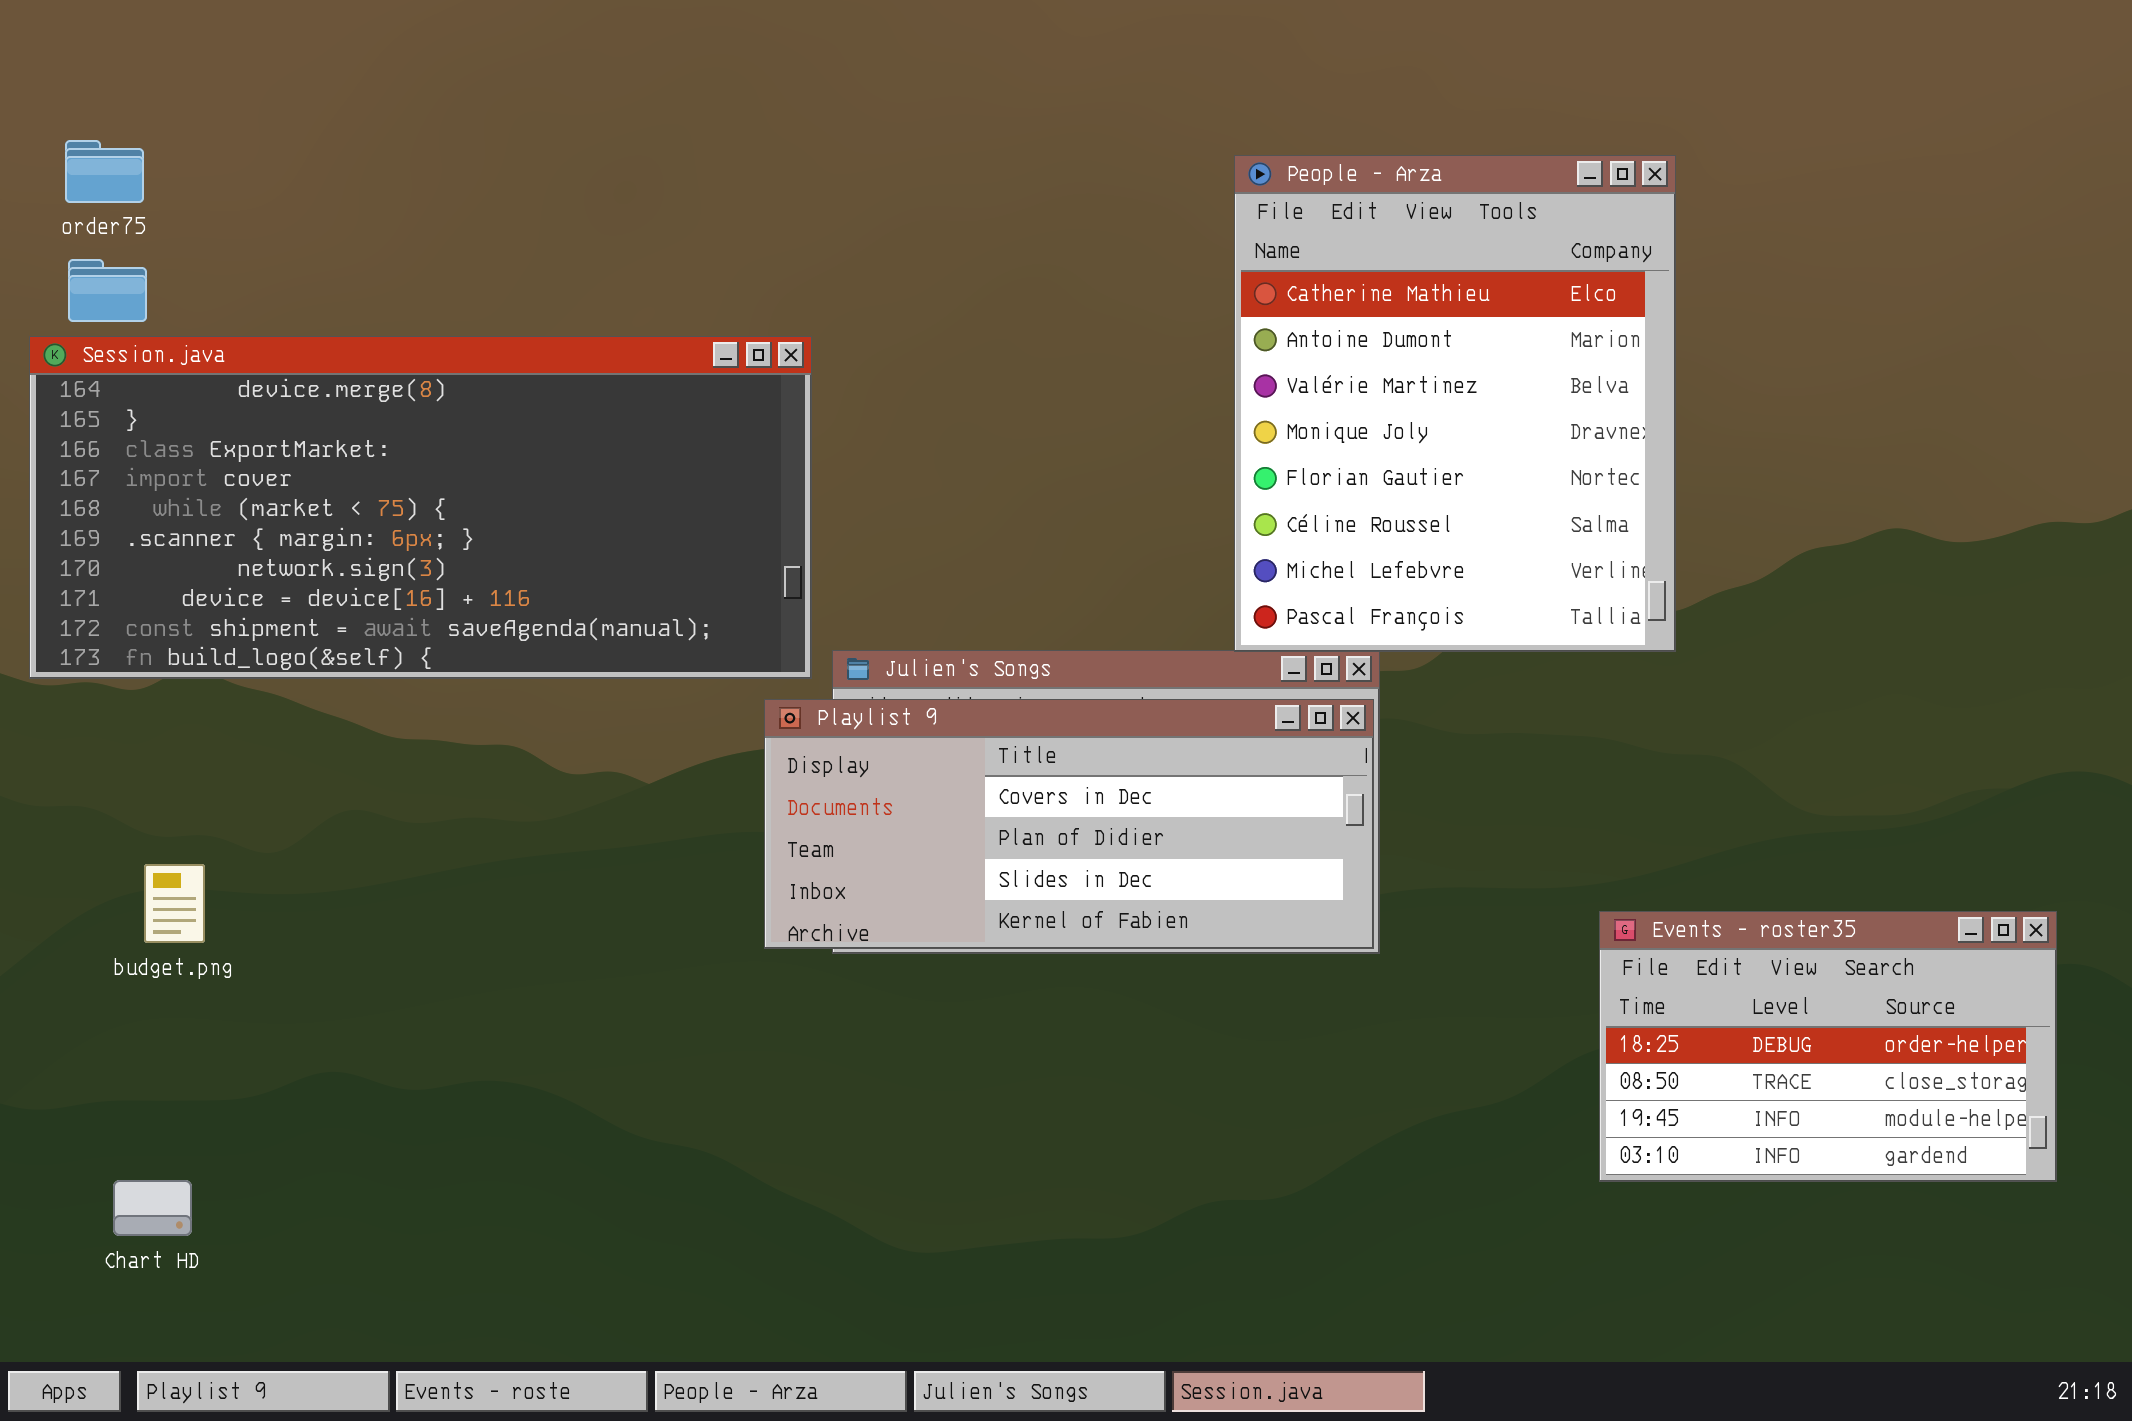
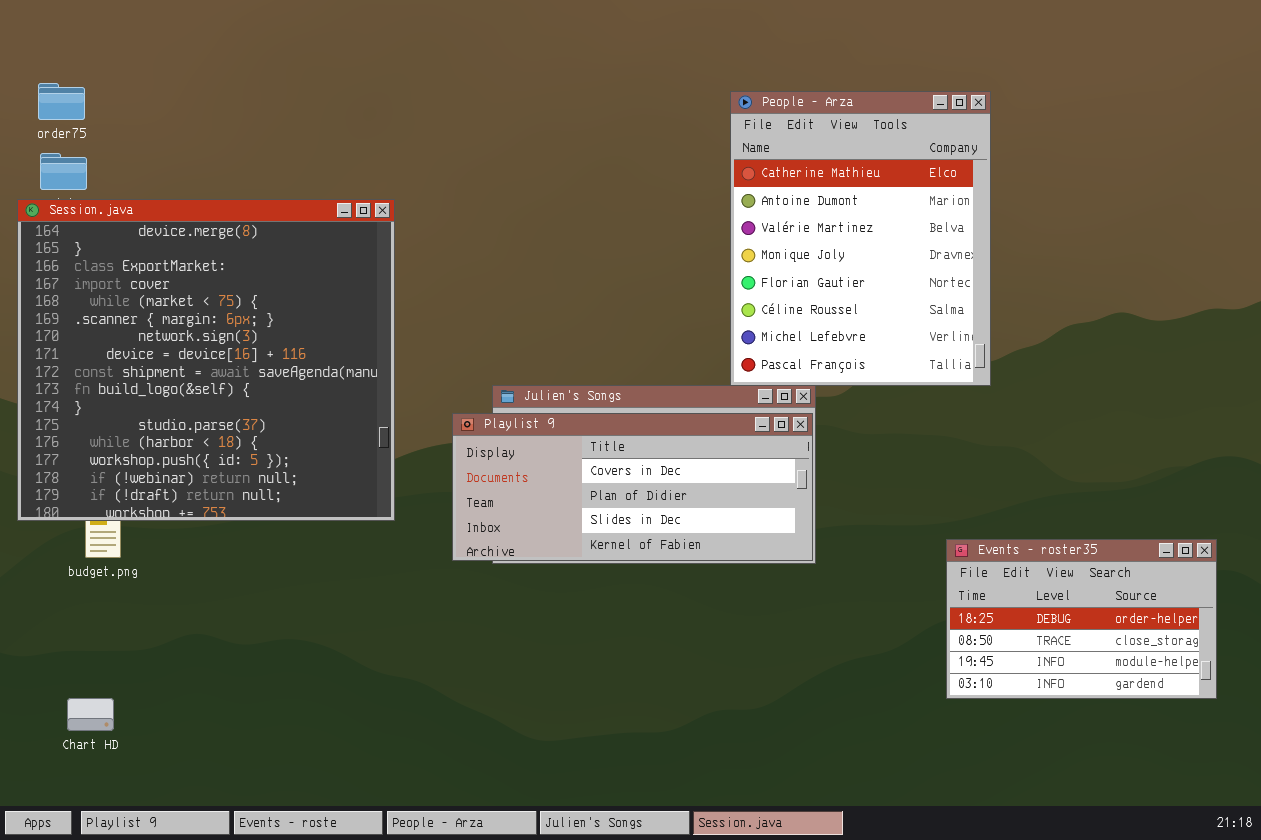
Session.java: [29,336,812,679] -> [17,199,395,521], resized

